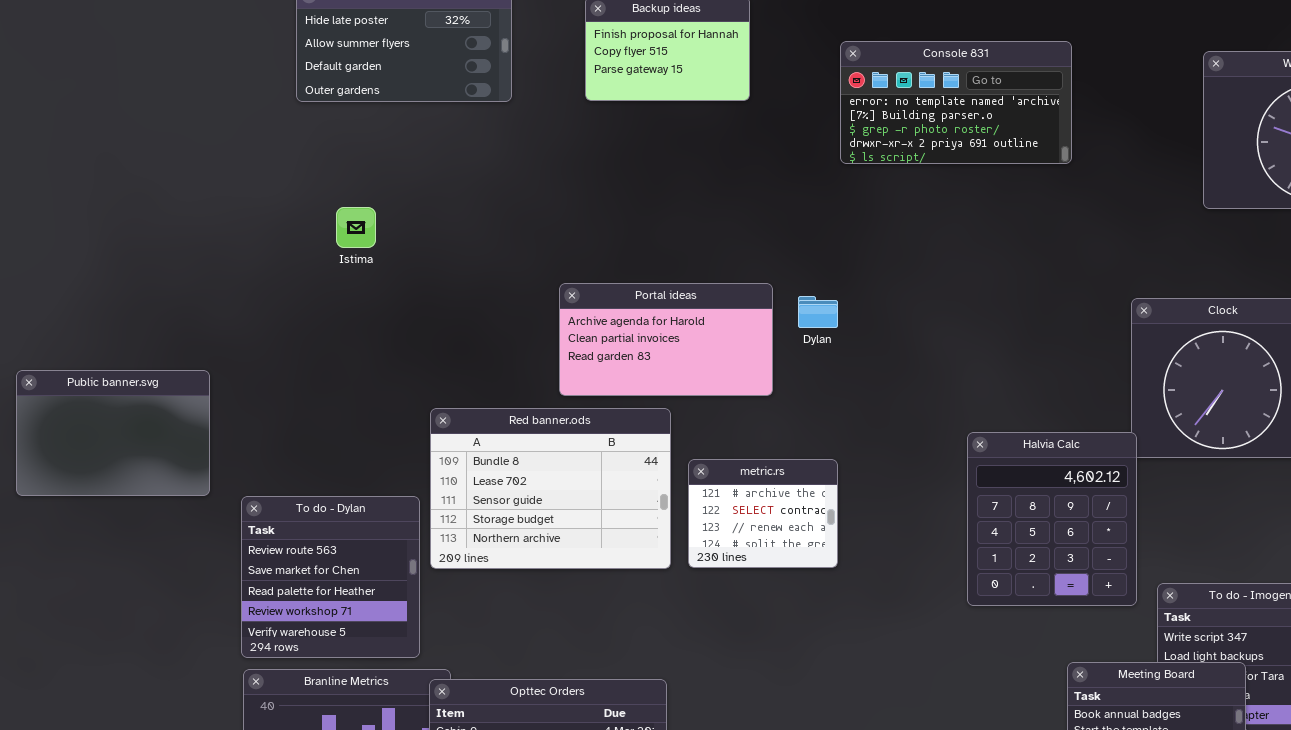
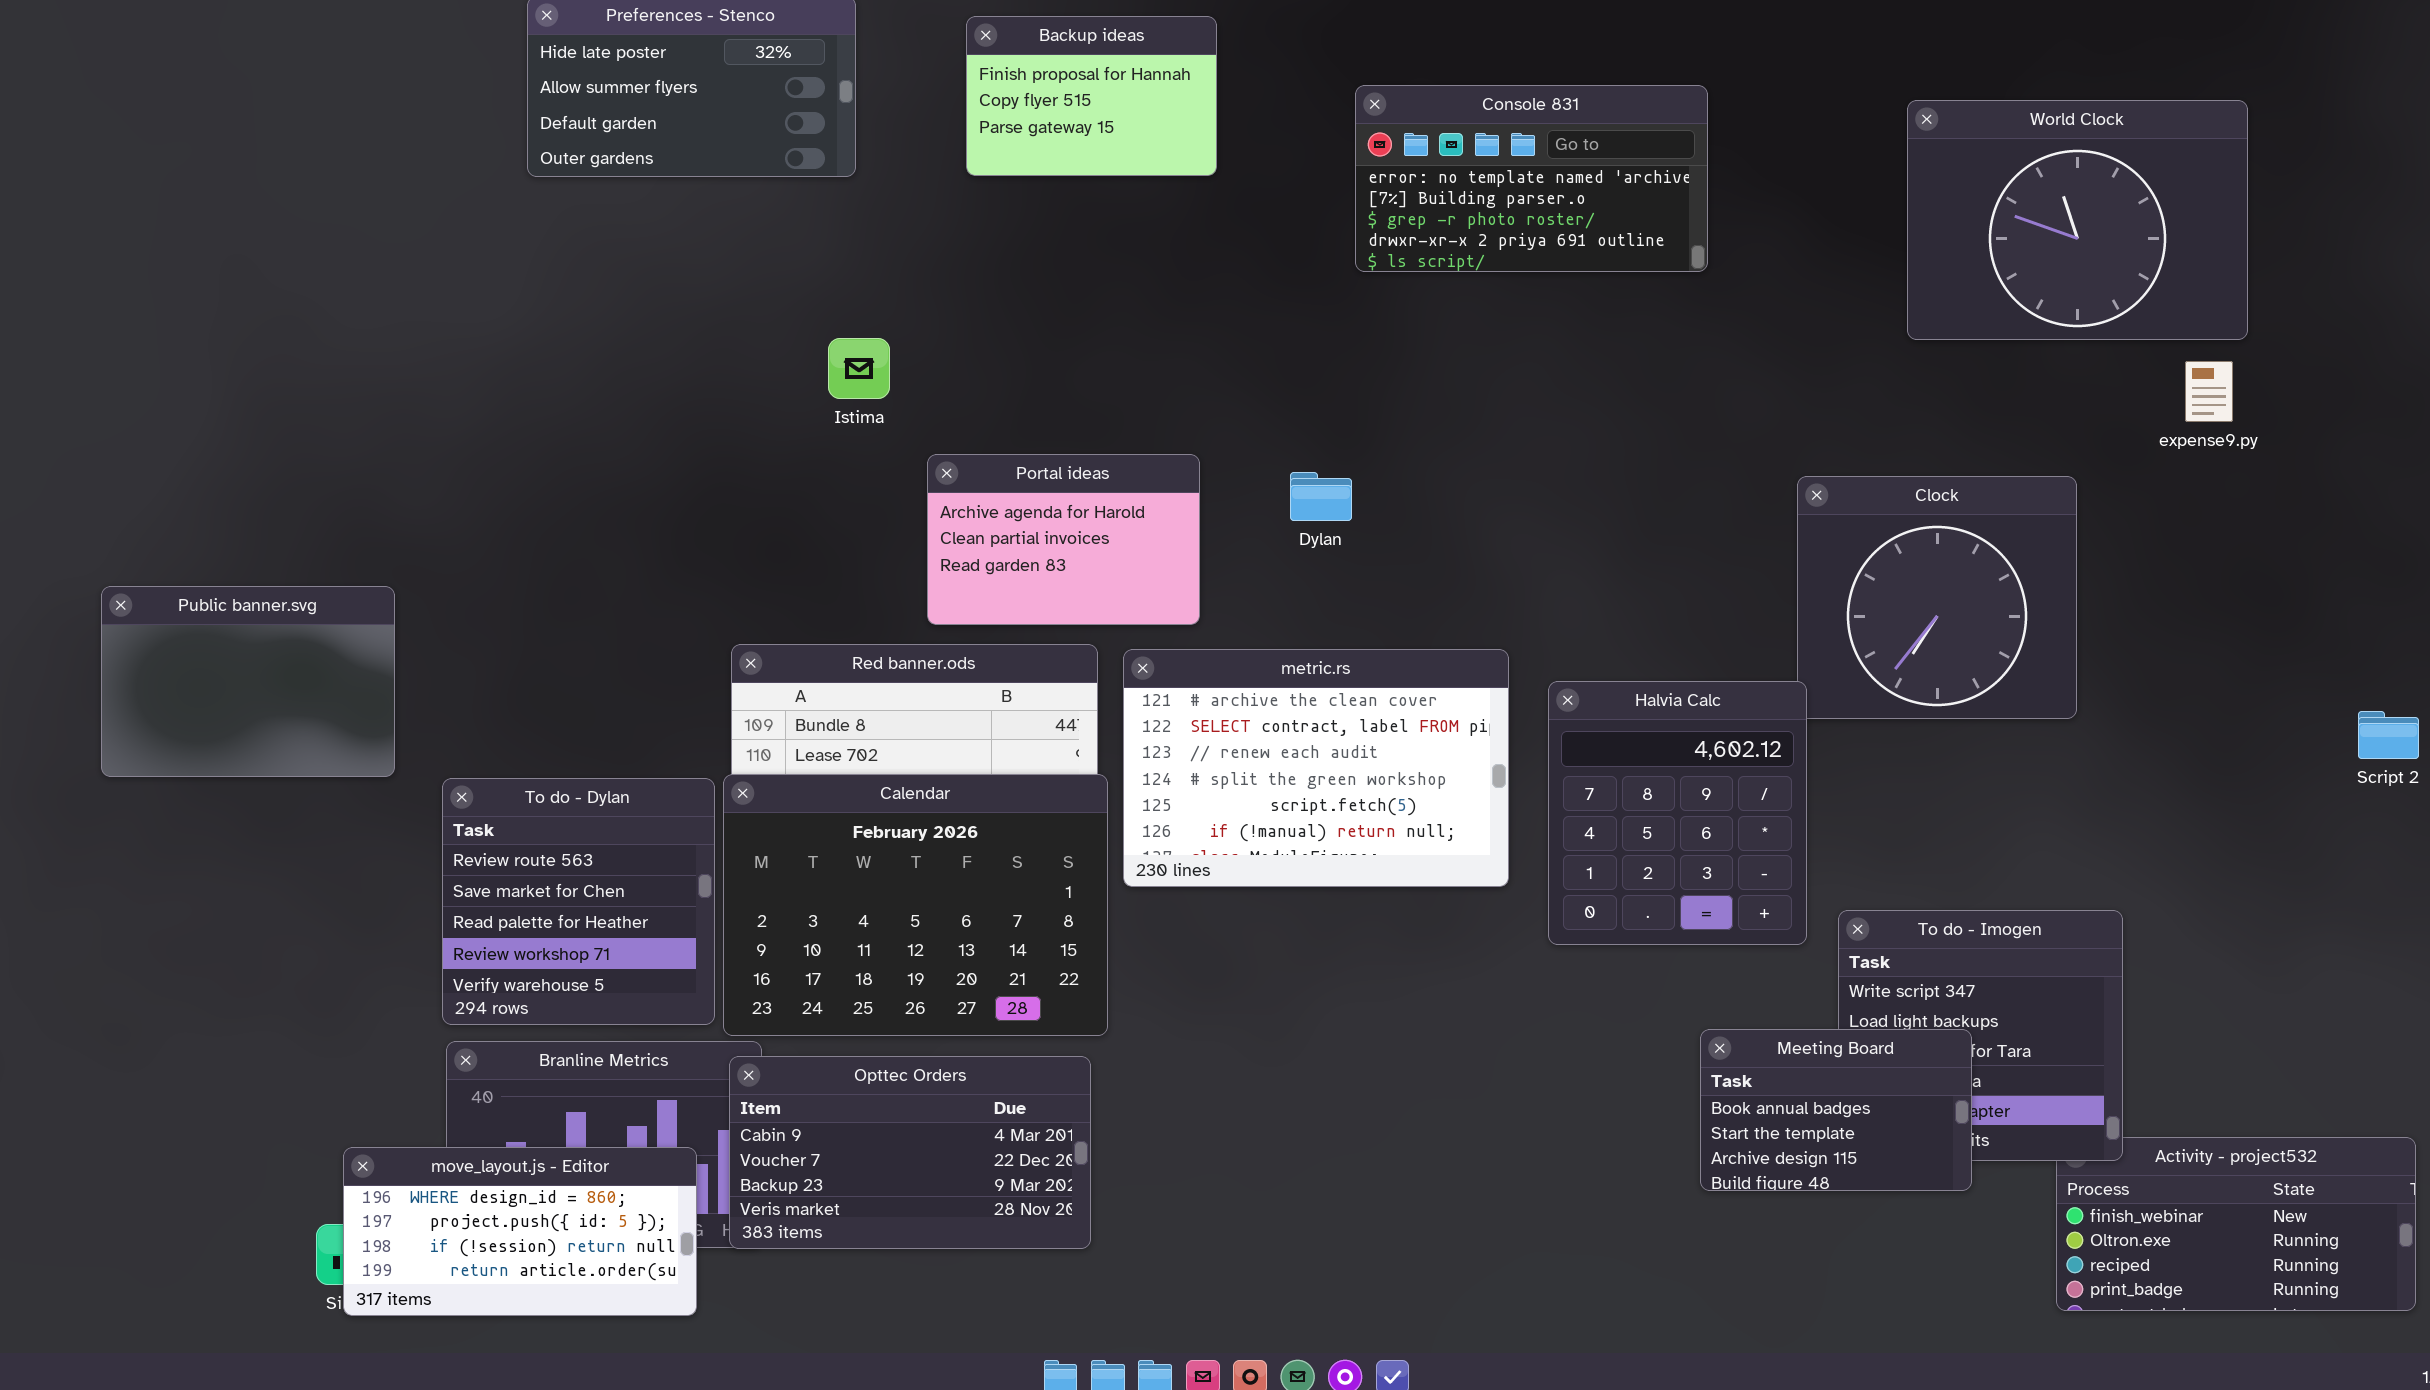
Istima: [336,207,376,248] -> [828,338,890,399], moved
Portal ideas: [559,283,773,396] -> [927,454,1200,625], resized
metric.rs: [688,459,838,568] -> [1123,649,1509,887], resized
Calendar: none -> [723,774,1108,1036], opened

